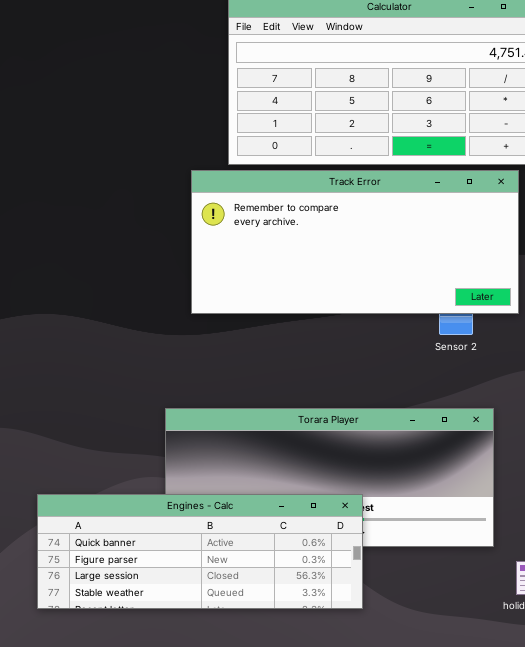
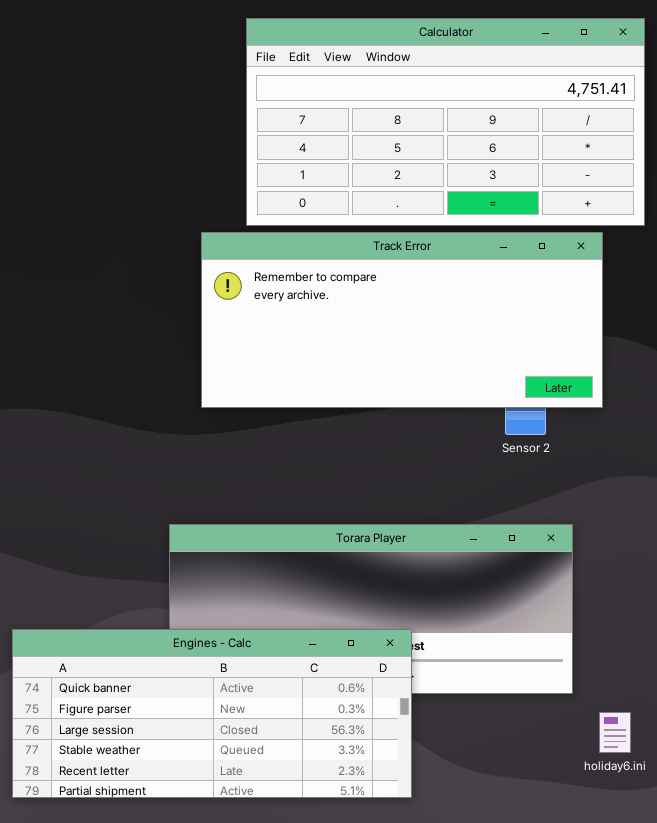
Engines - Calc: [37,494,363,609] -> [12,629,412,798], resized

